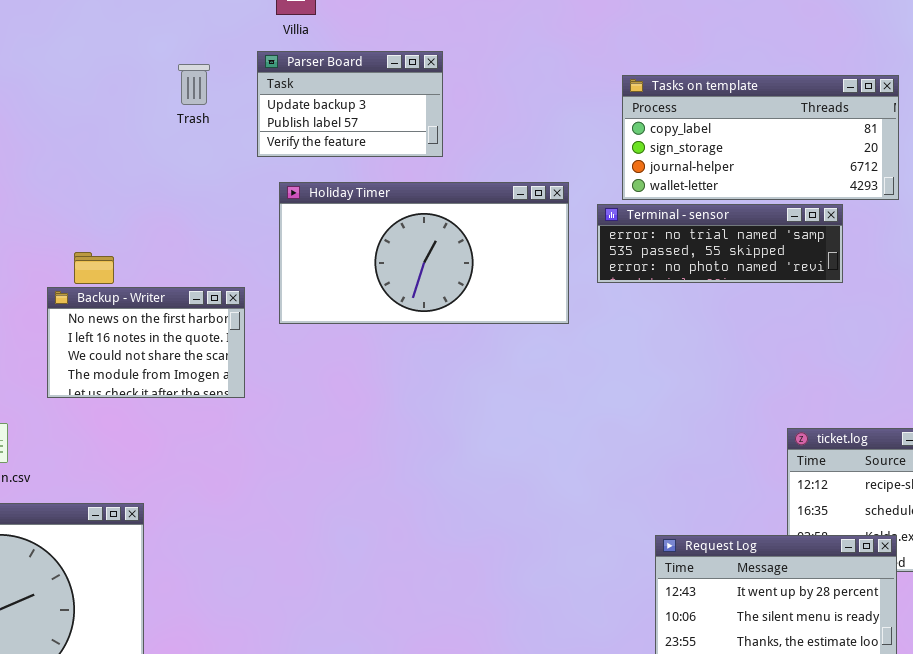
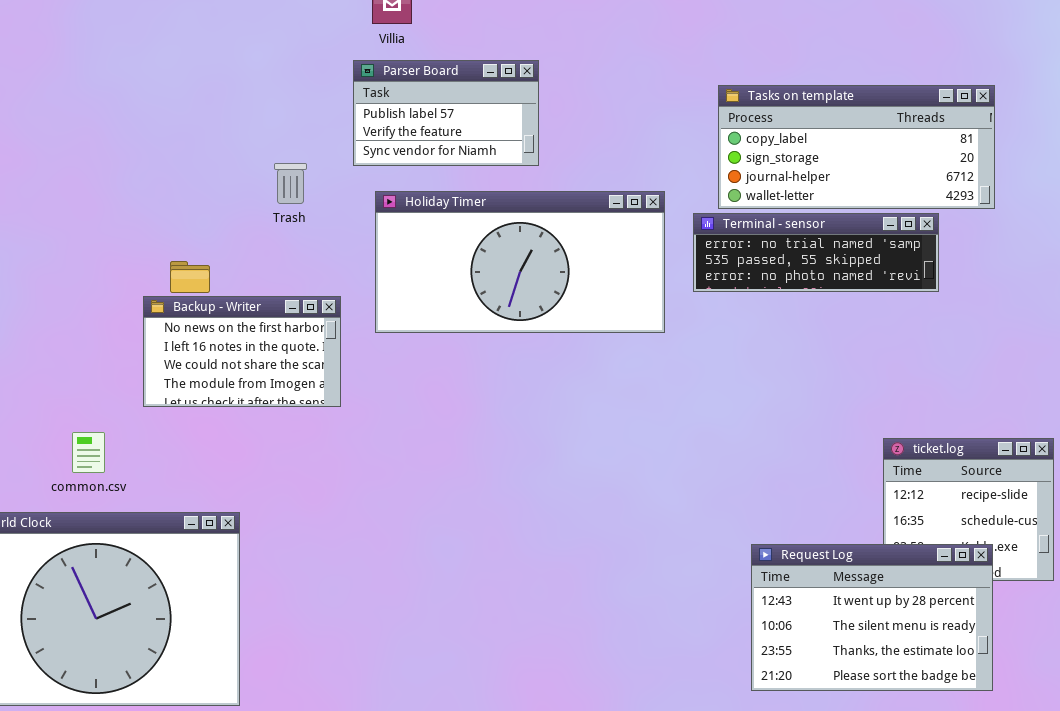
Parser Board: [257,51,443,157] -> [353,60,539,166], scrolled down 1 row
Trash: [178,64,210,105] -> [274,163,307,204], moved

